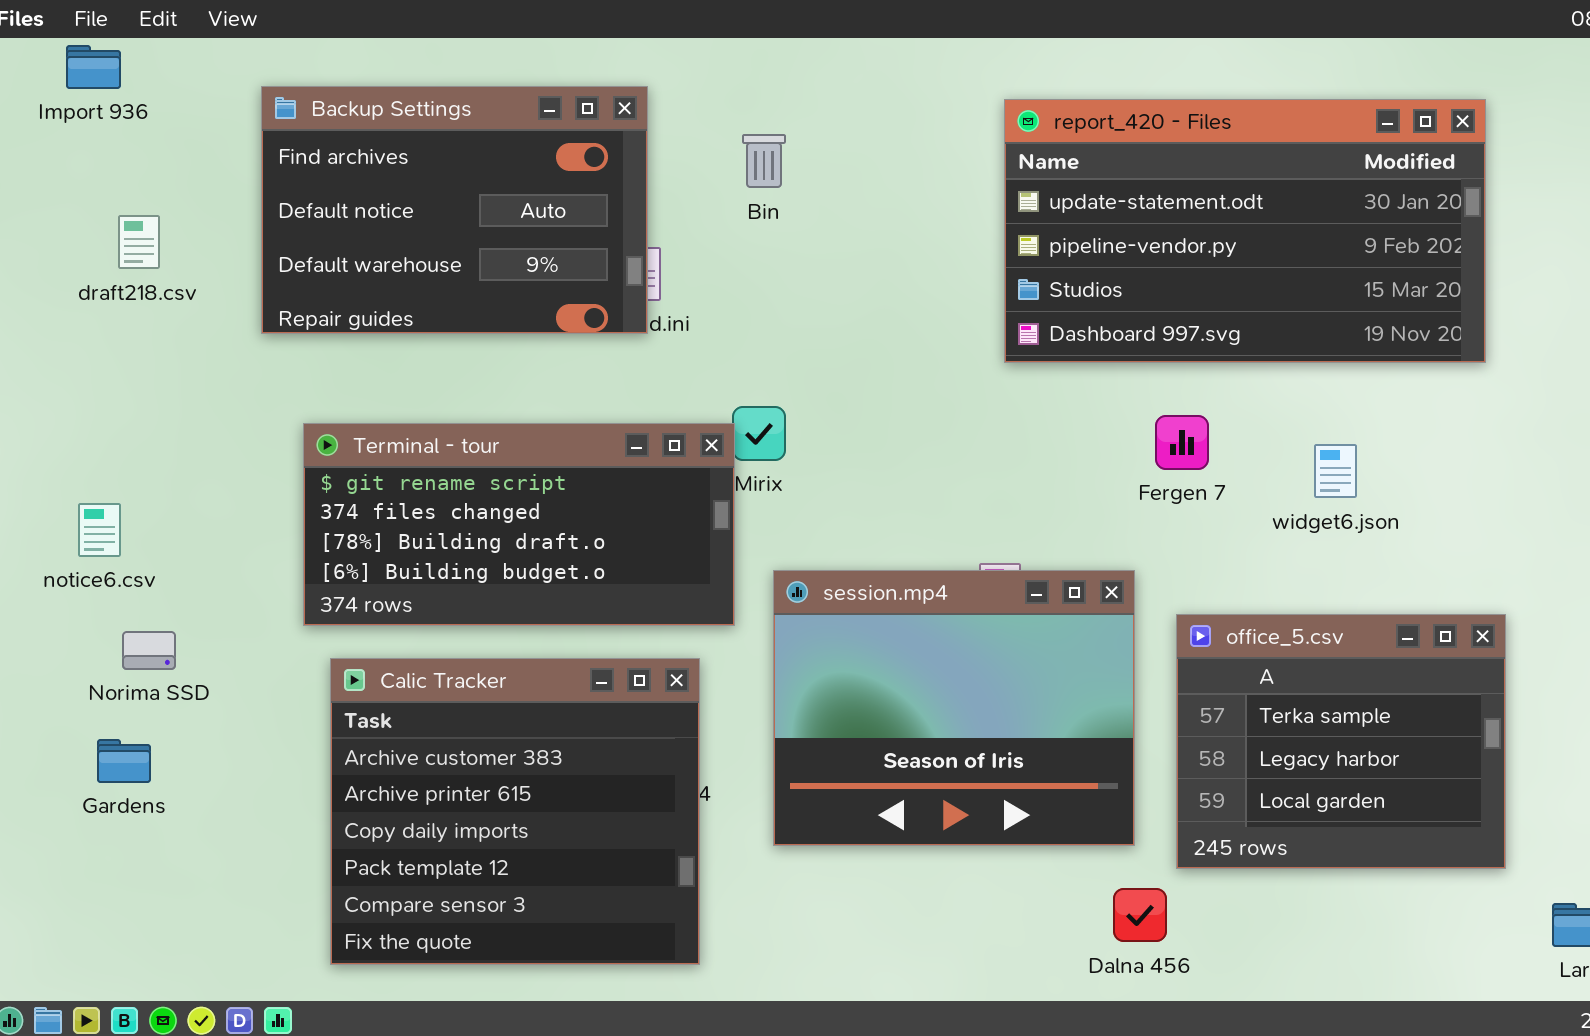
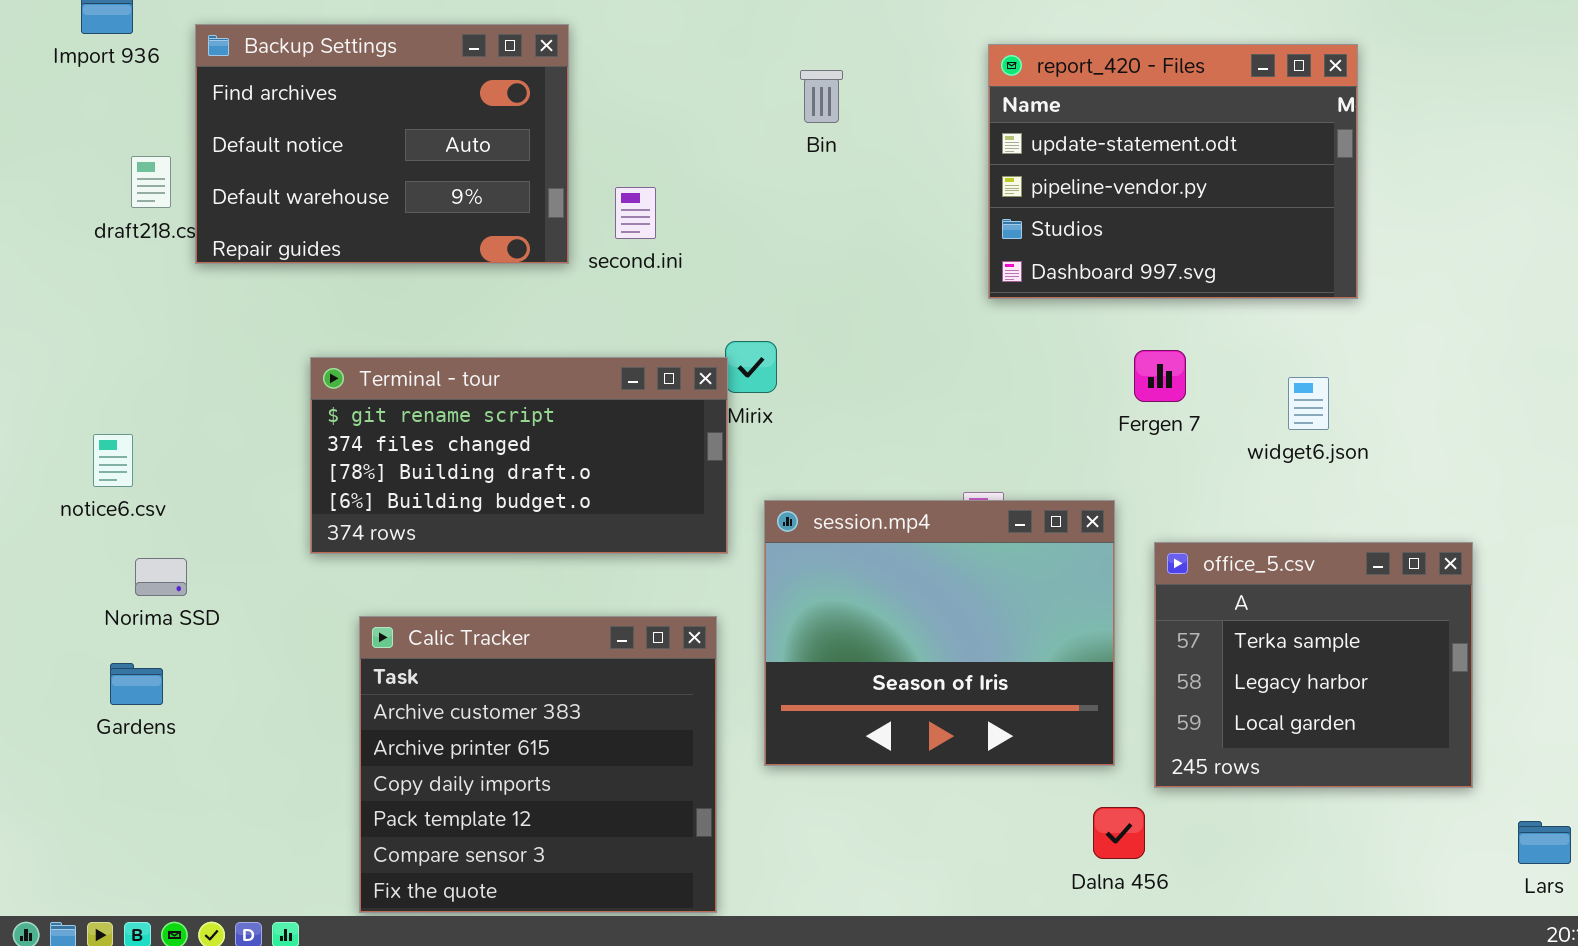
Backup Settings: [261,86,648,334] -> [195,24,569,264], moved
report_420 - Files: [1004,99,1486,363] -> [988,44,1358,299], resized
Bin: [742,134,786,188] -> [800,70,843,123], moved
Calic Tracker: [330,658,700,965] -> [359,616,717,913], moved

